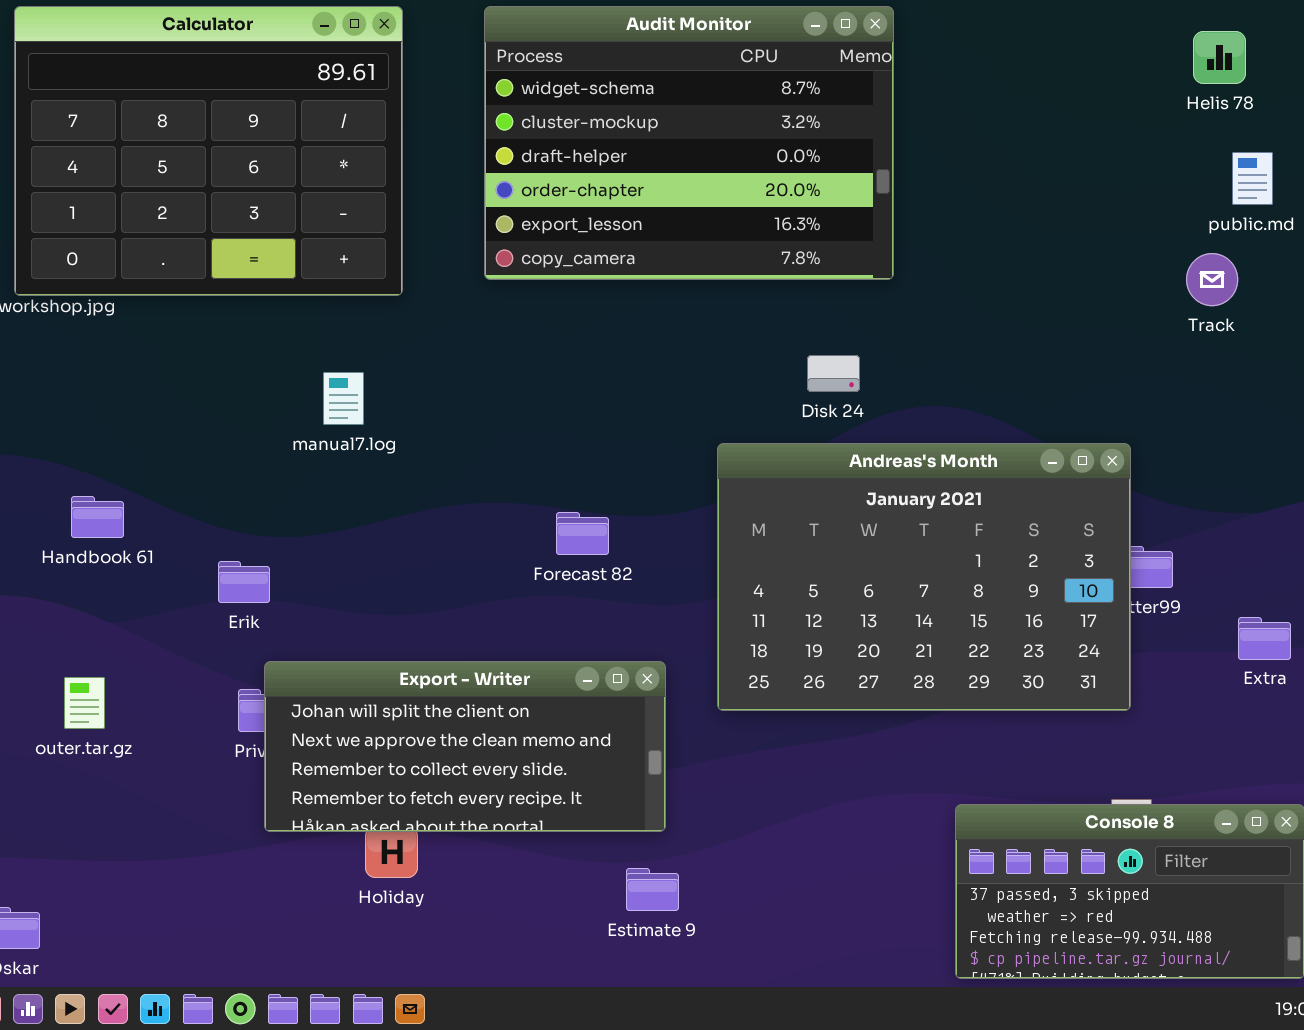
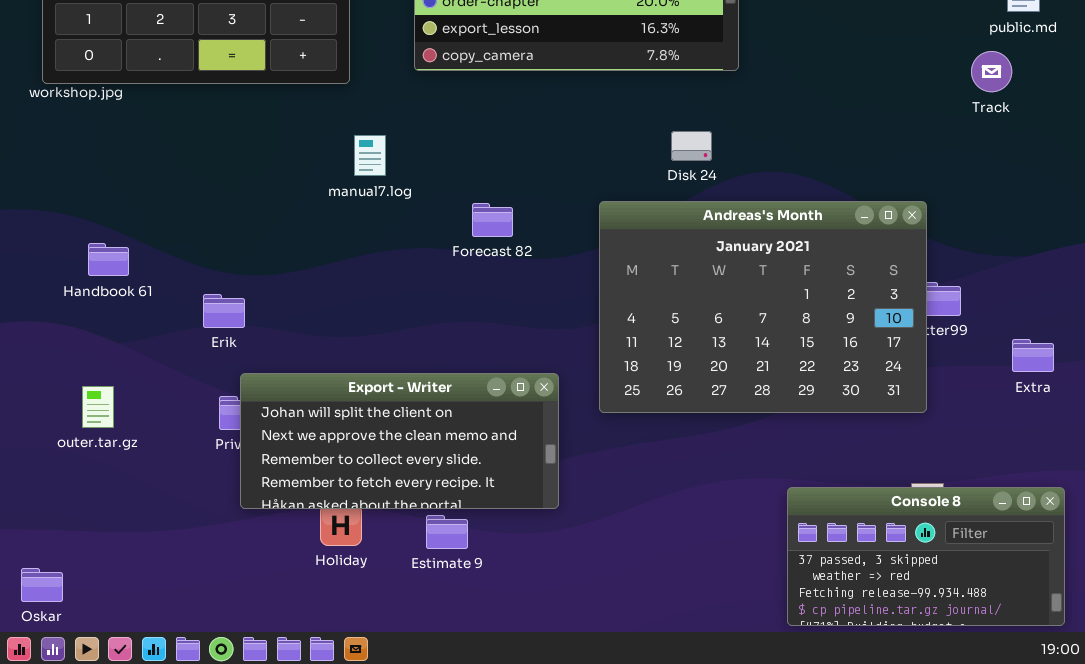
manual7.log: [323,372,364,425] -> [354,135,386,176], moved
Forecast 82: [556,512,609,555] -> [472,203,513,237], moved
Estimate 9: [626,868,679,911] -> [426,515,468,549], moved

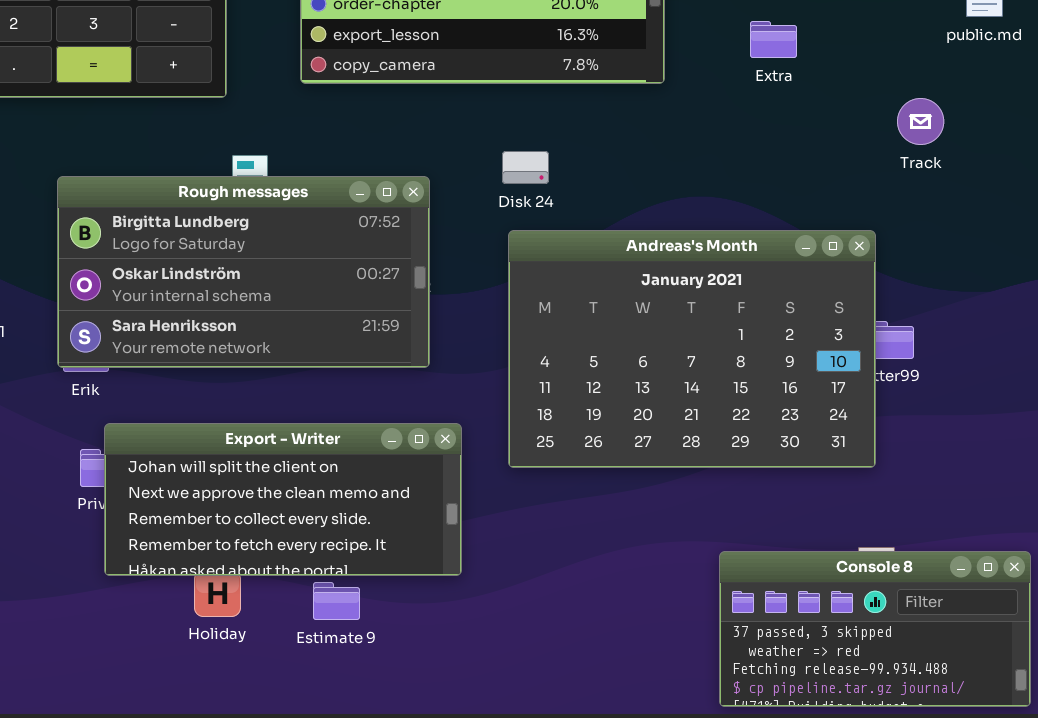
Track: [971,51,1012,92] -> [897,98,944,145], moved
Disk 24: [671,131,712,161] -> [502,151,549,184], moved
Rough messages: none -> [57,176,430,368], opened
Extra: [1012,339,1054,372] -> [750,21,797,58], moved

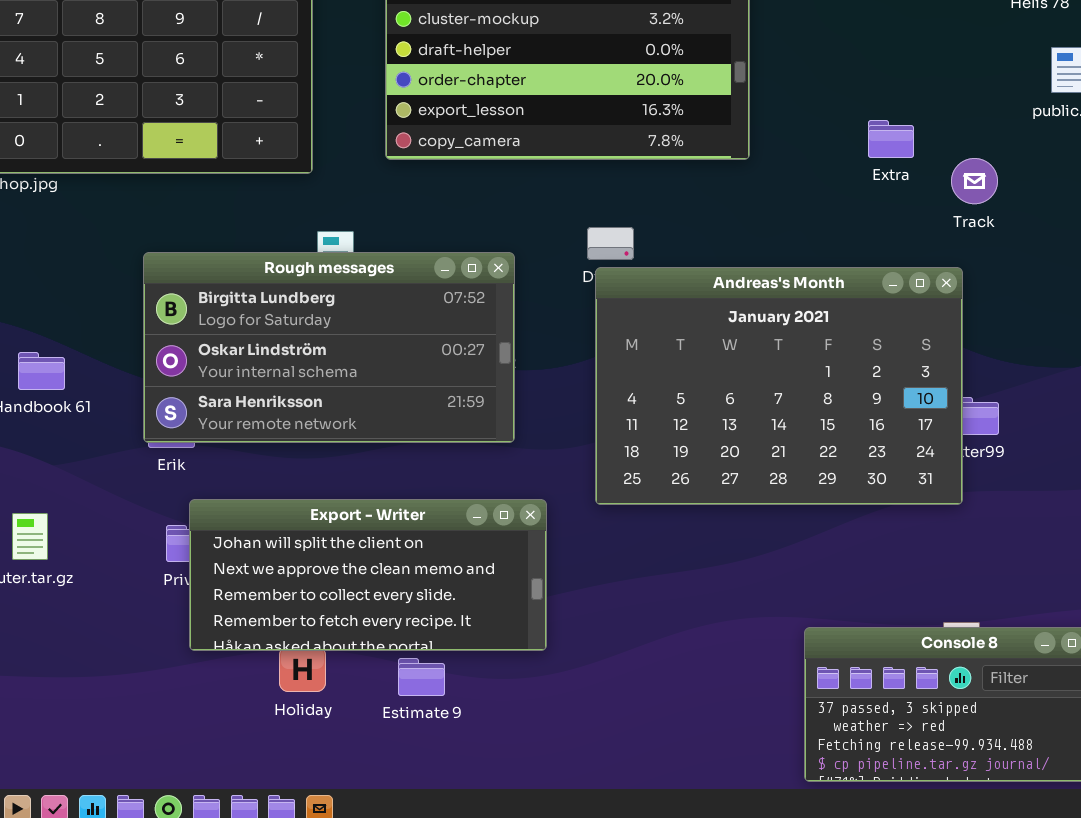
Extra: [750,21,797,58] -> [868,120,914,158], moved
Track: [897,98,944,145] -> [951,158,998,204], moved
Andreas's Month: [508,230,876,468] -> [595,267,963,505], moved

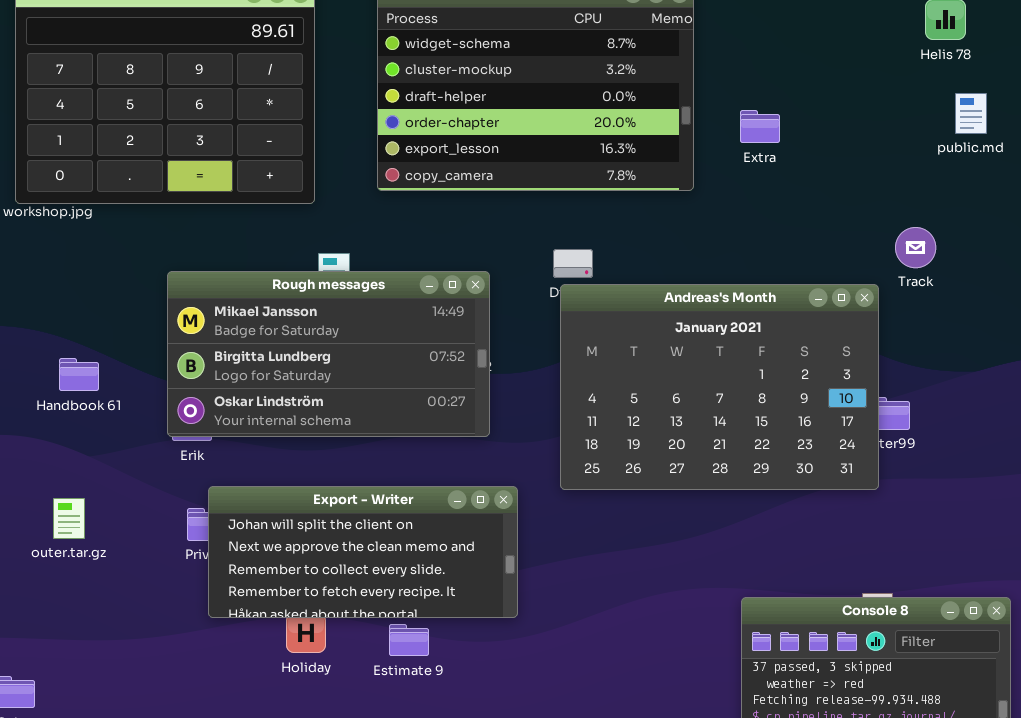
Extra: [868,120,914,158] -> [740,110,780,143], moved
Track: [951,158,998,204] -> [895,227,936,268], moved
Rough messages: [143,252,515,443] -> [167,271,490,437], scrolled up 1 row

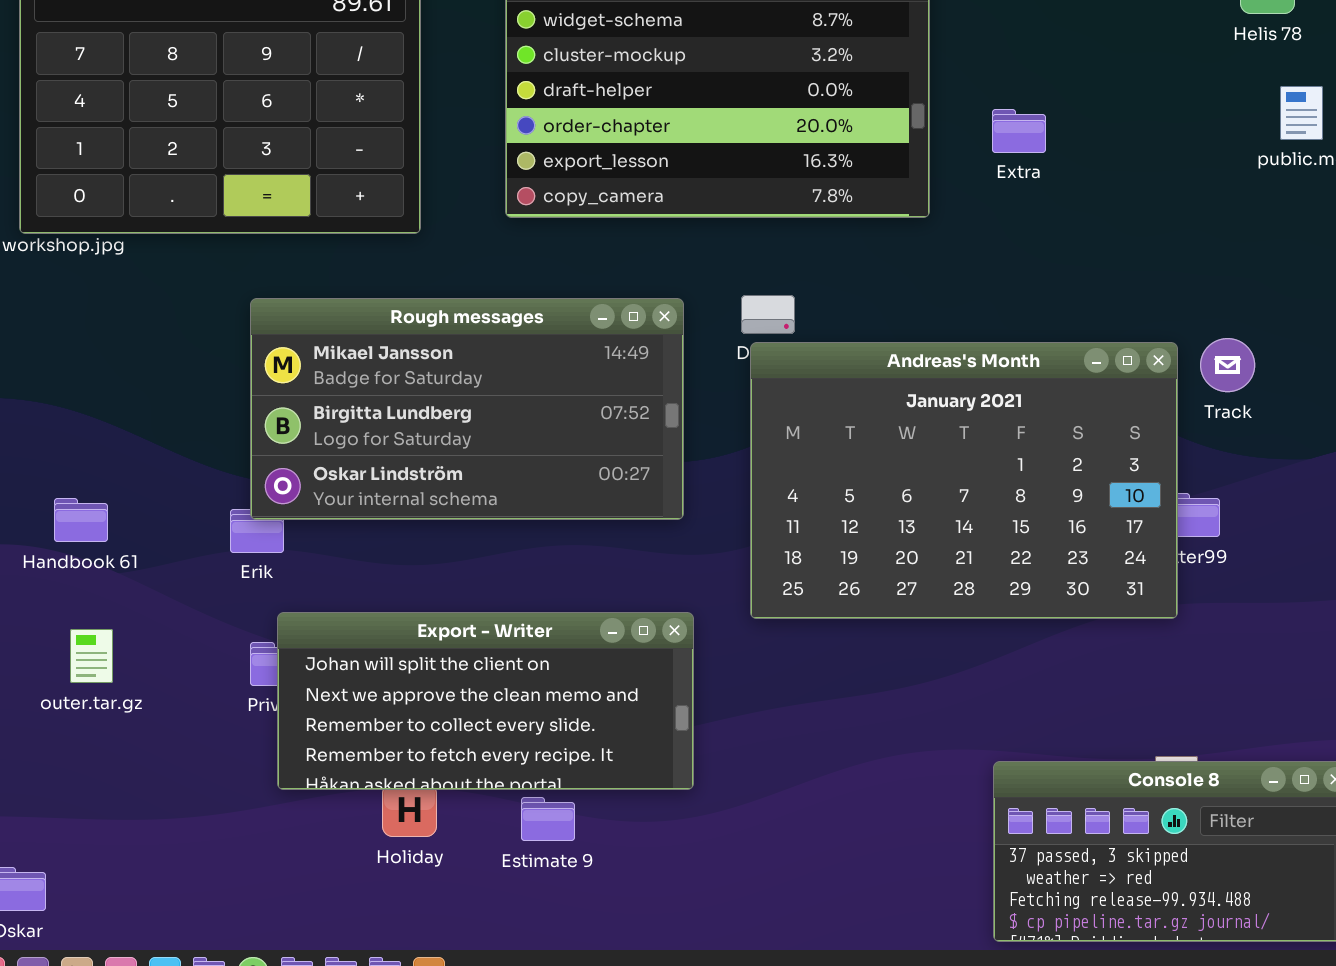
Track: [895,227,936,268] -> [1200,338,1255,392], moved
Rough messages: [167,271,490,437] -> [250,298,684,520], moved
Handbook 61: [59,358,99,391] -> [54,498,108,542], moved

